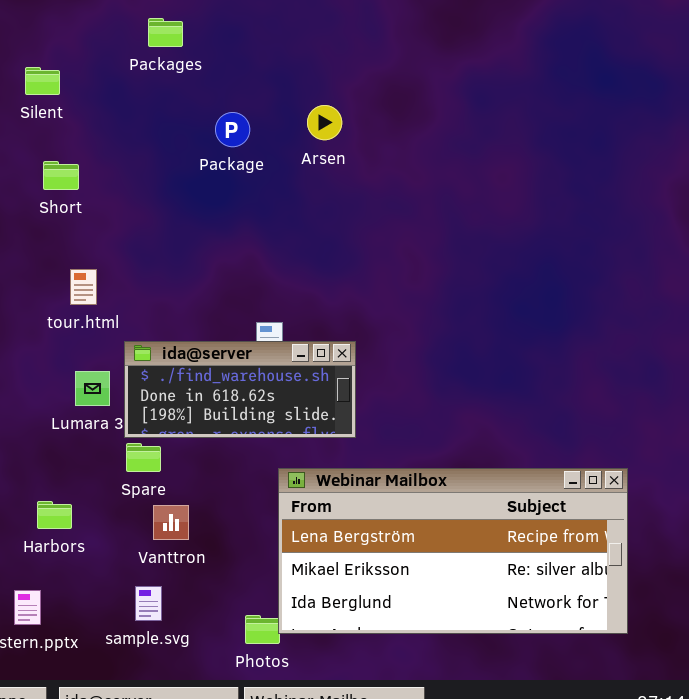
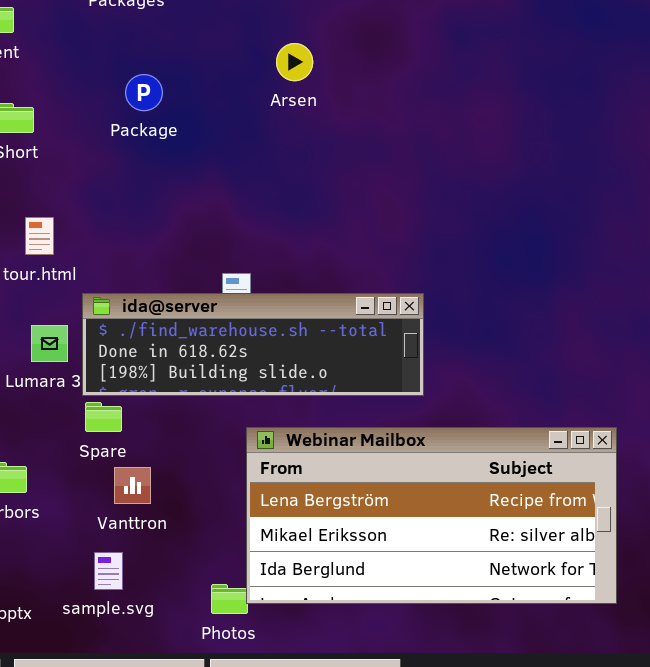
Package: [215,112,250,147] -> [125,74,163,111], moved
ida@server: [124,341,356,438] -> [82,293,424,396], resized

